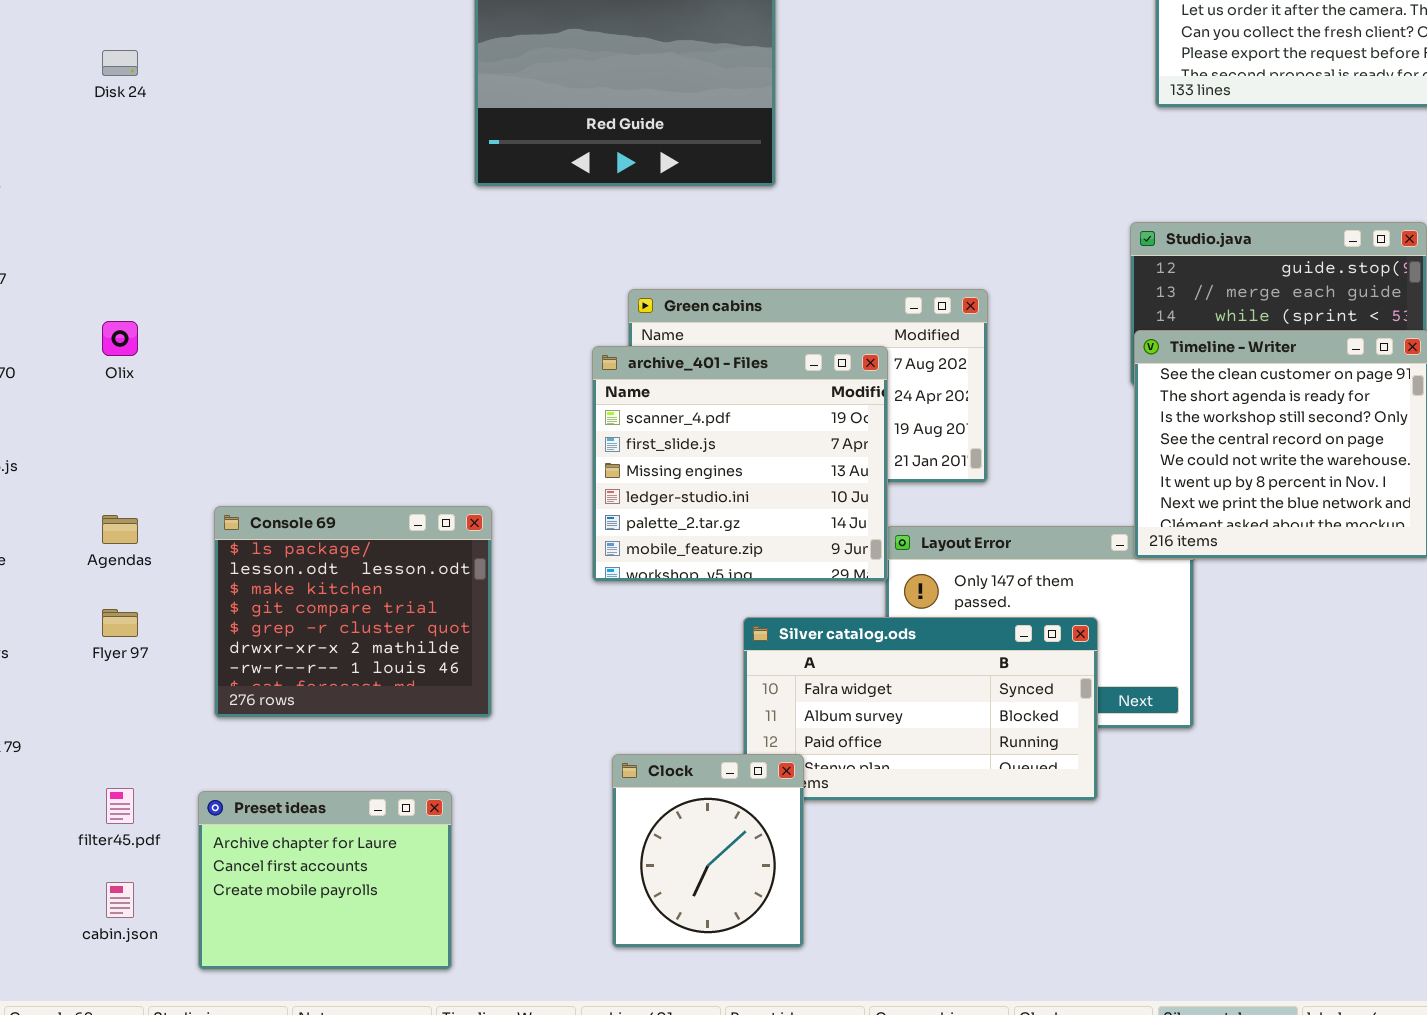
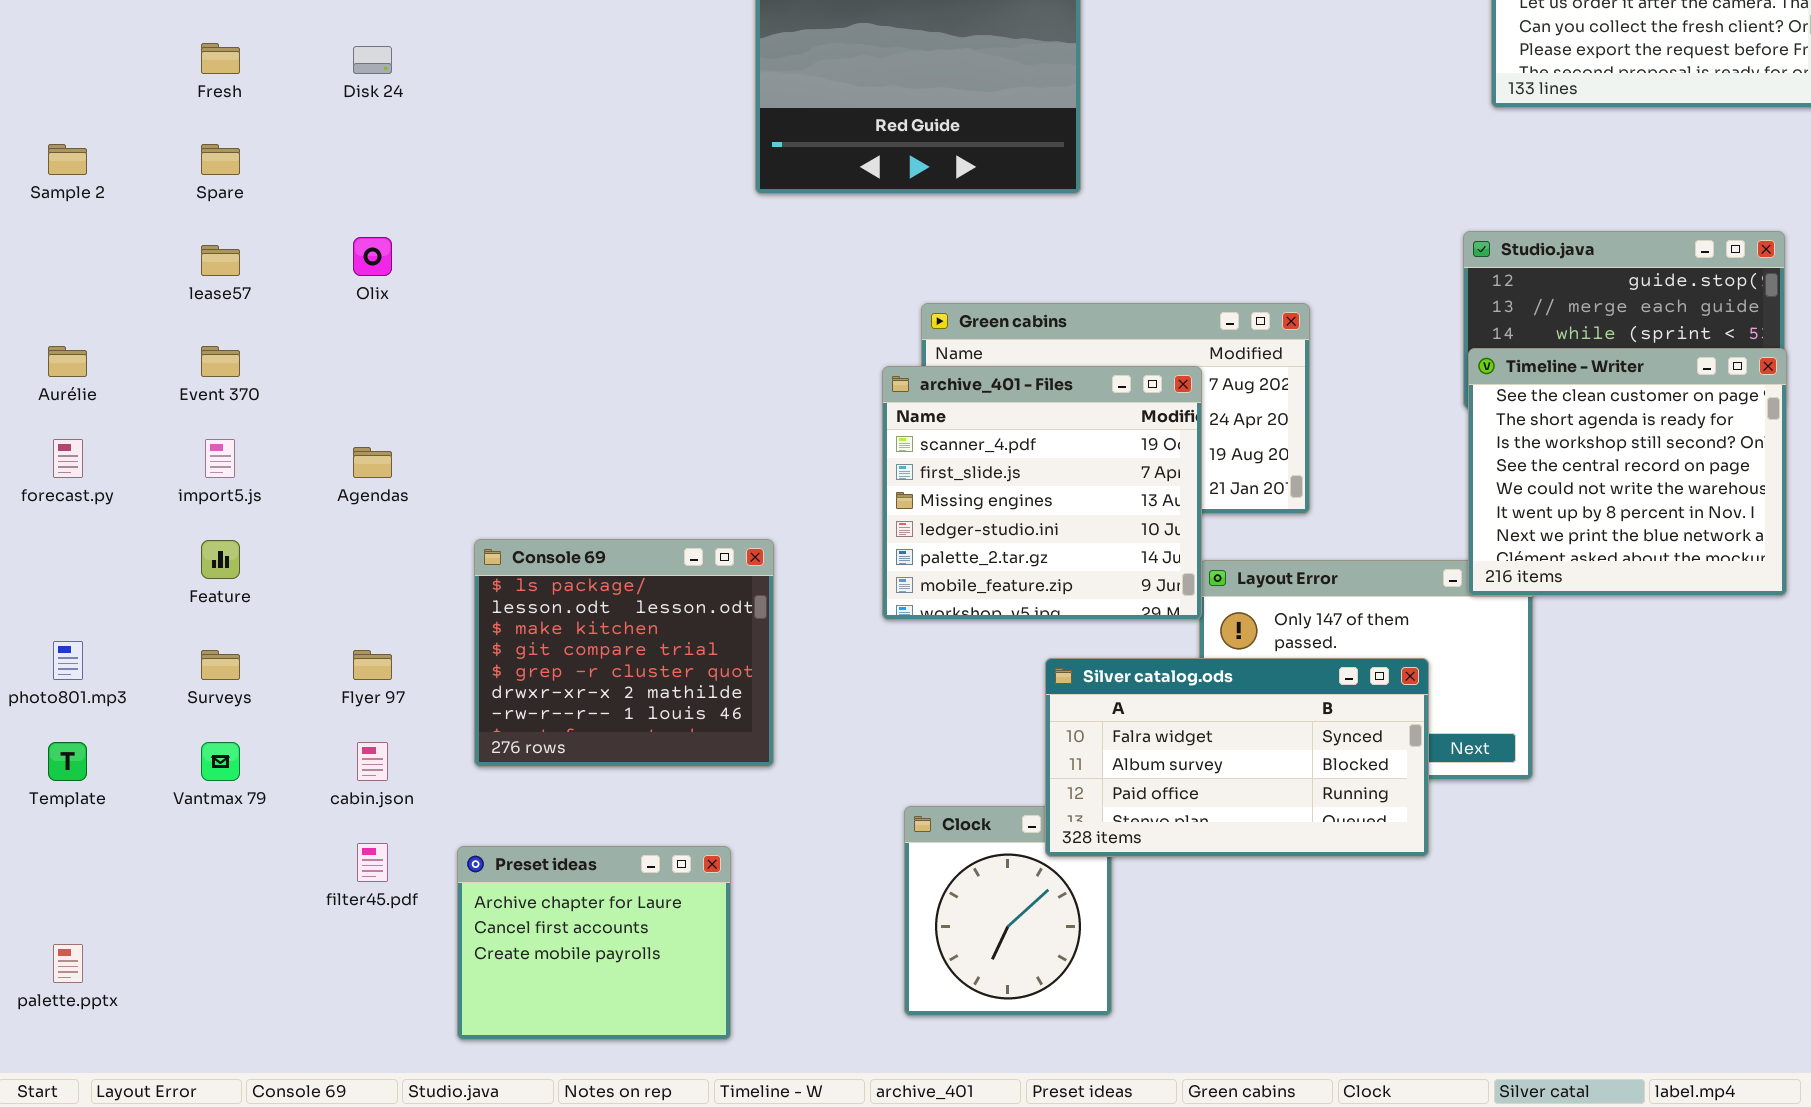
Olix: [102,321,138,356] -> [353,237,392,276], moved
Agendas: [102,515,138,544] -> [353,447,392,478], moved
Silver catalog.ods: [743,617,1098,801] -> [1045,658,1429,857], raised
cabin.json: [106,882,134,918] -> [357,742,388,781], moved

